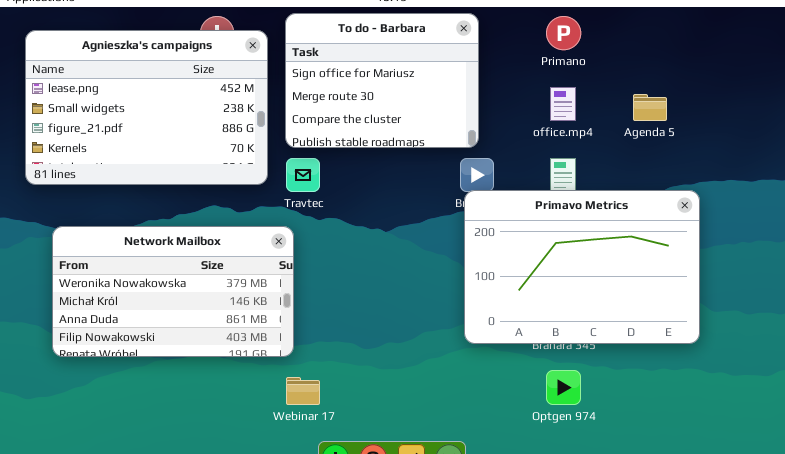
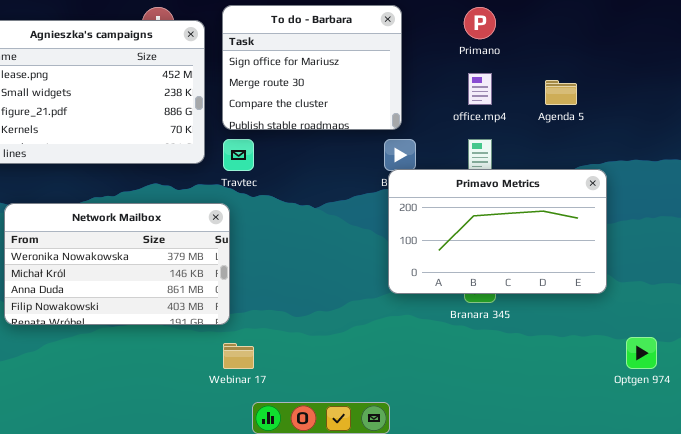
Primavo Metrics: [464,190,700,344] -> [388,169,607,294], resized
Optgen 974: [546,370,581,405] -> [626,337,657,369], moved

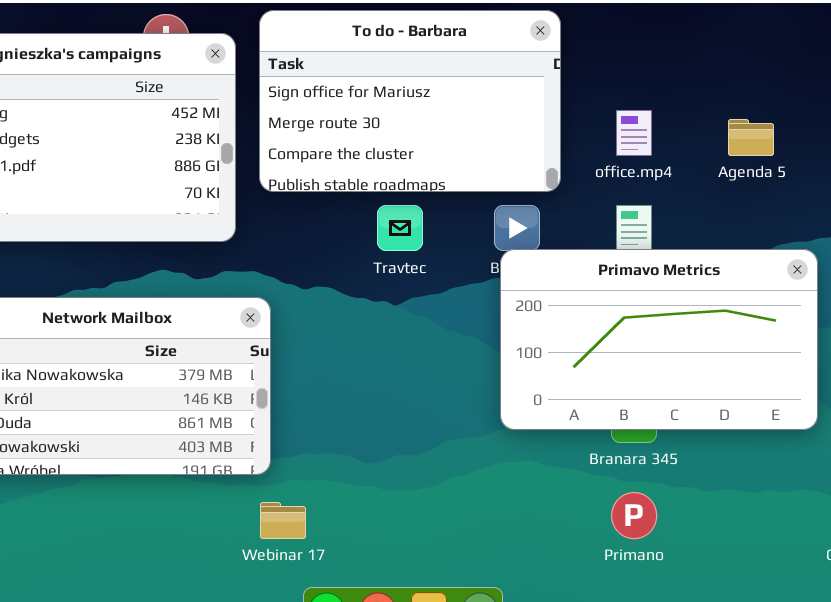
To do - Barbara: [222,5,402,130] -> [259,10,561,192], resized
Primano: [464,7,496,39] -> [611,492,657,539], moved
Travtec: [223,139,254,171] -> [377,205,423,251], moved

